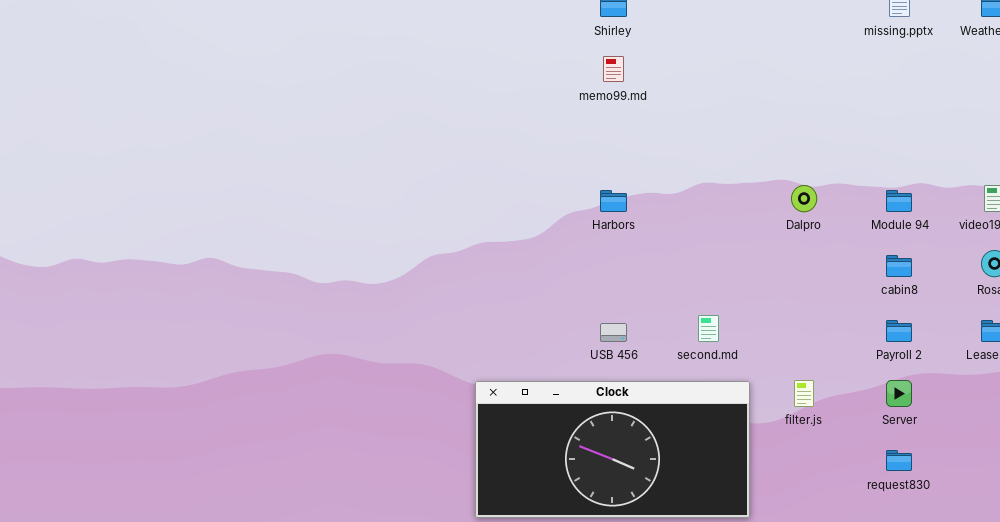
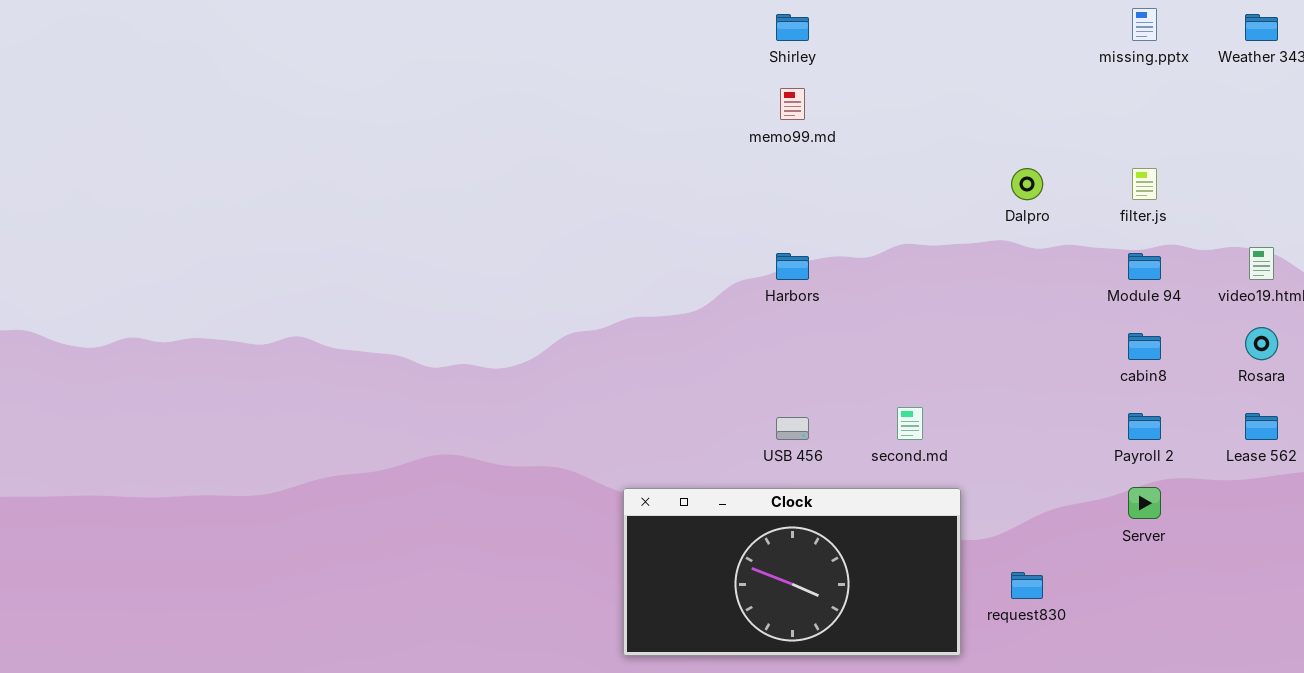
Dalpro: [791,185,817,212] -> [1011,168,1043,200], moved
filter.js: [794,380,814,407] -> [1132,168,1157,200], moved
request830: [886,450,912,471] -> [1011,572,1043,599], moved

